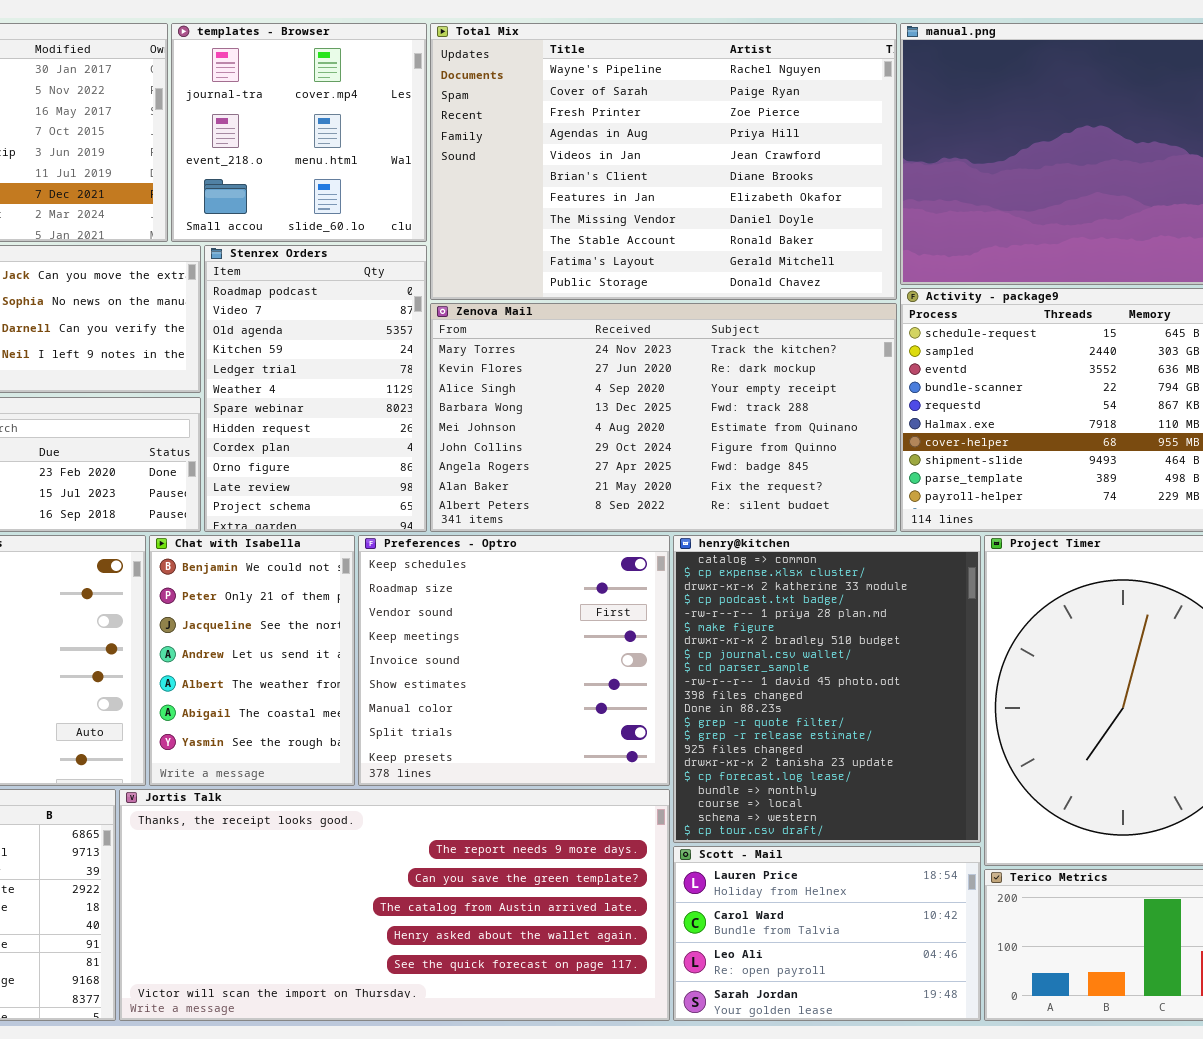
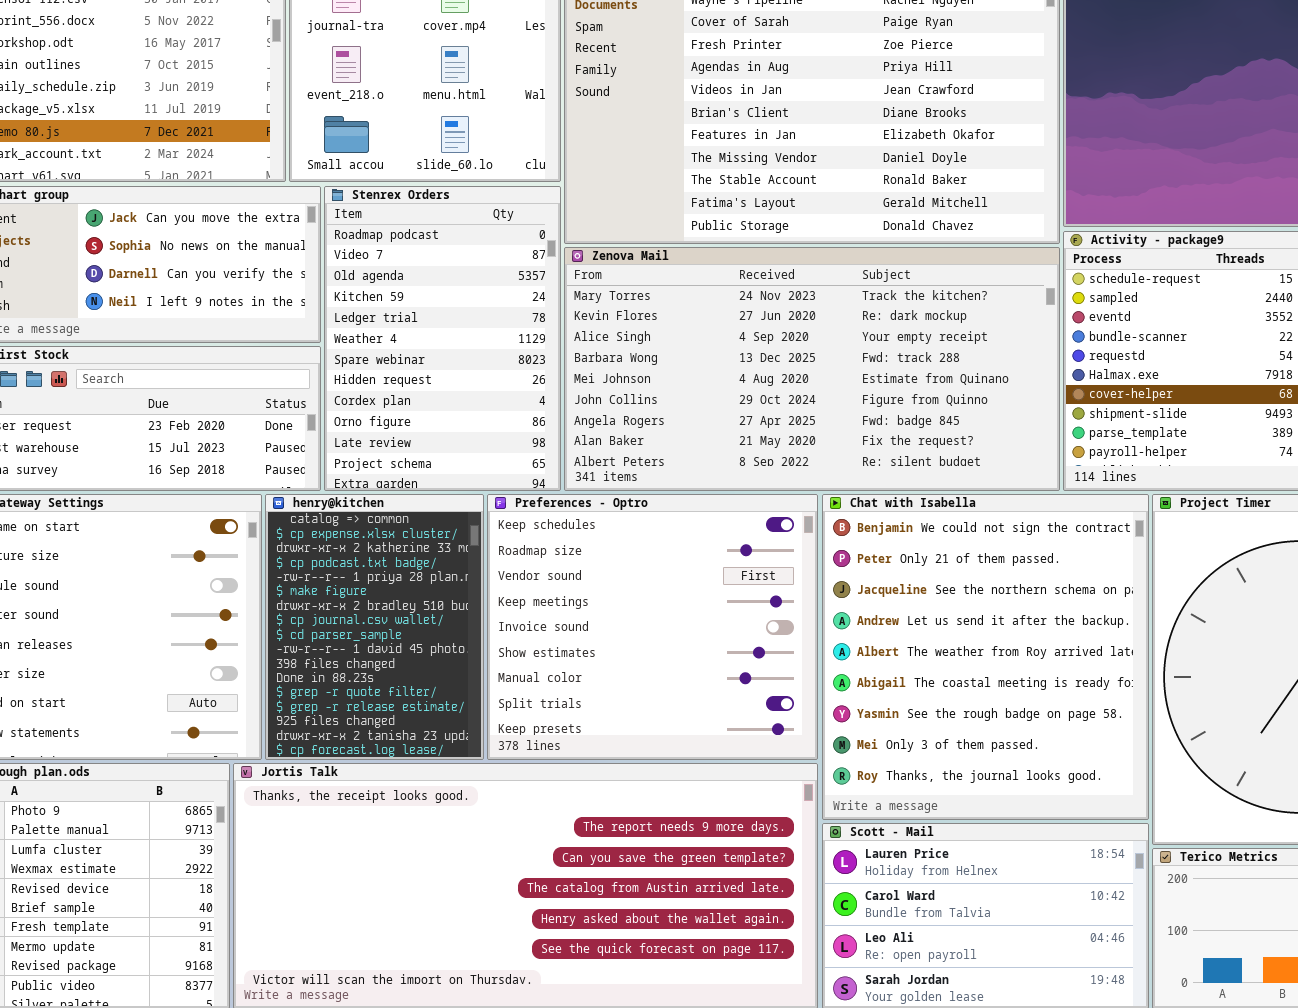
Chat with Isabella: [149,535,355,786] -> [822,494,1149,820], moved, resized
henry@kitchen: [673,535,981,843] -> [265,494,484,760], moved, resized

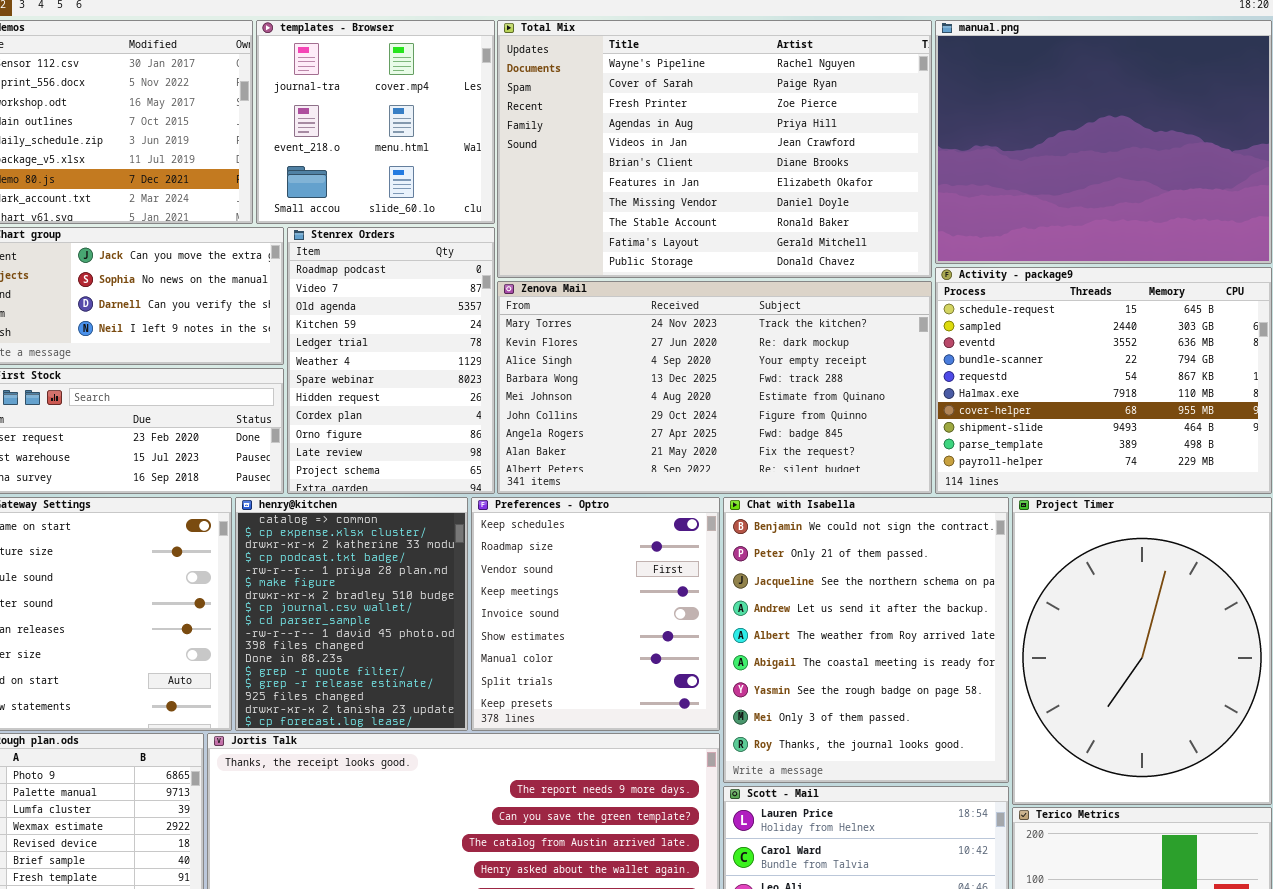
henry@kitchen: [265,494,484,760] -> [235,497,468,731], resized
Preferences - Optro: [487,494,818,760] -> [471,497,720,731], resized

